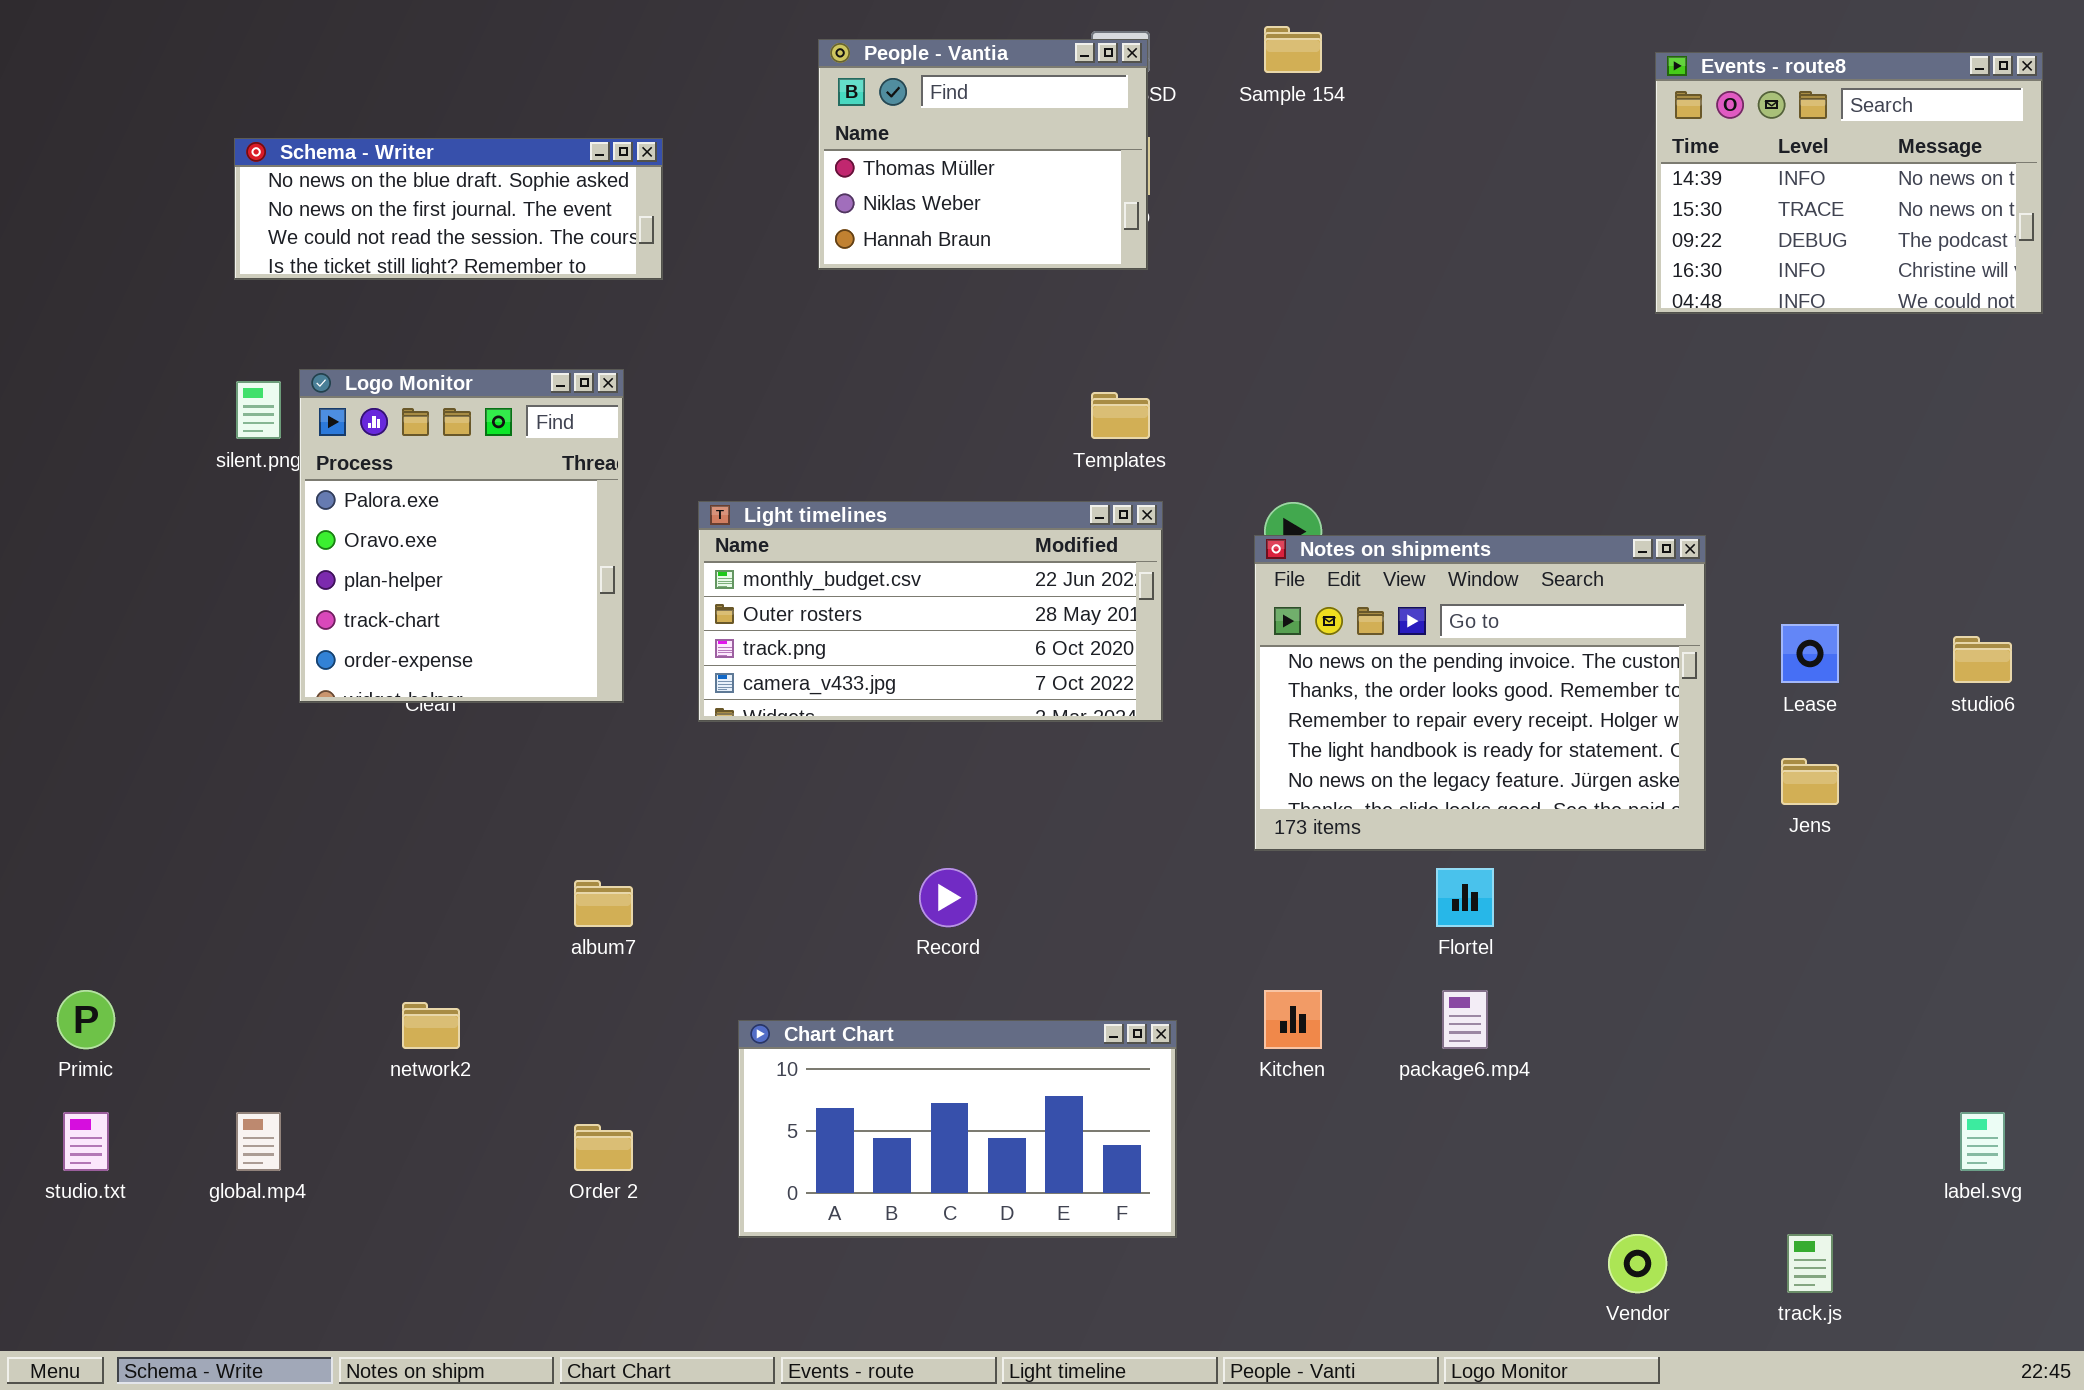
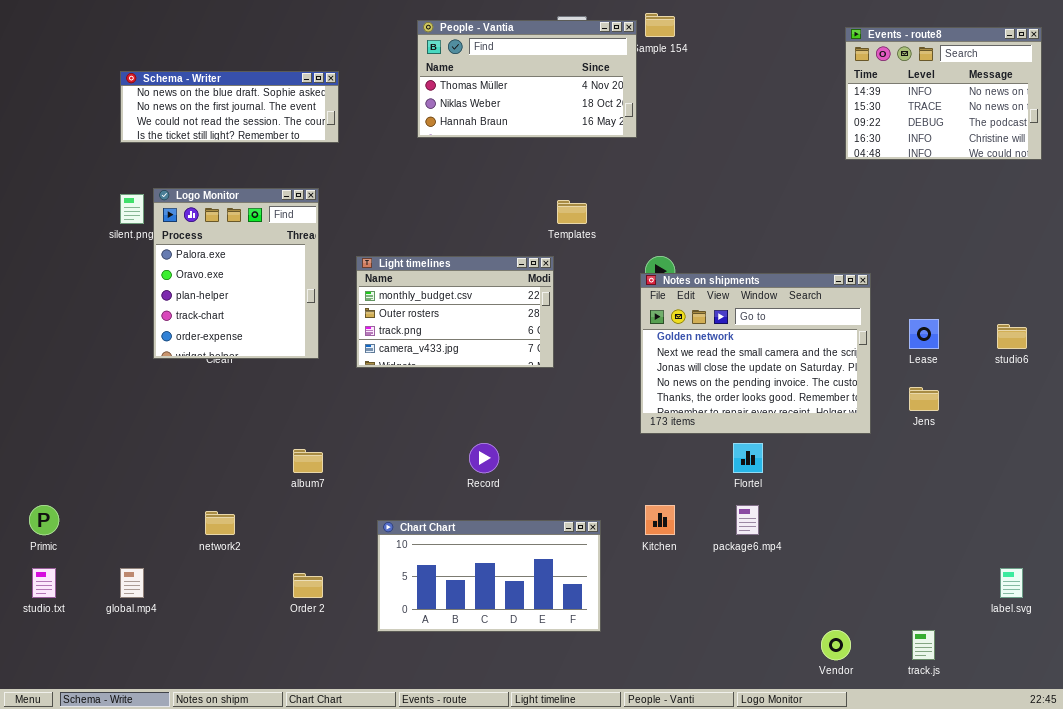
People - Vantia: [818,39,1148,270] -> [417,20,637,138], resized
Light timelines: [698,501,1163,722] -> [356,256,554,368], resized
Notes on shipments: [1254,535,1706,851] -> [640,273,871,434], scrolled up 3 rows

